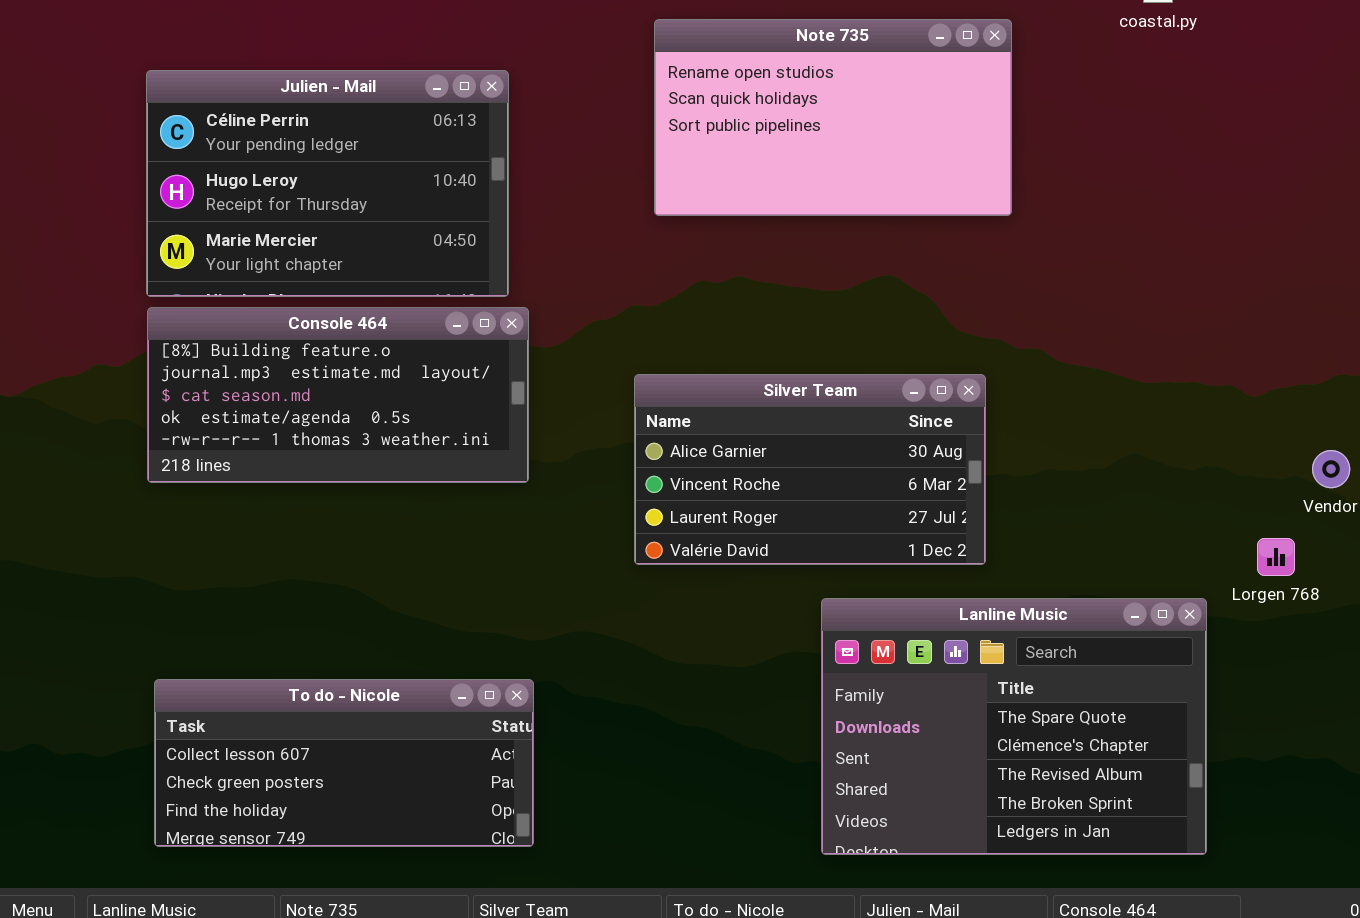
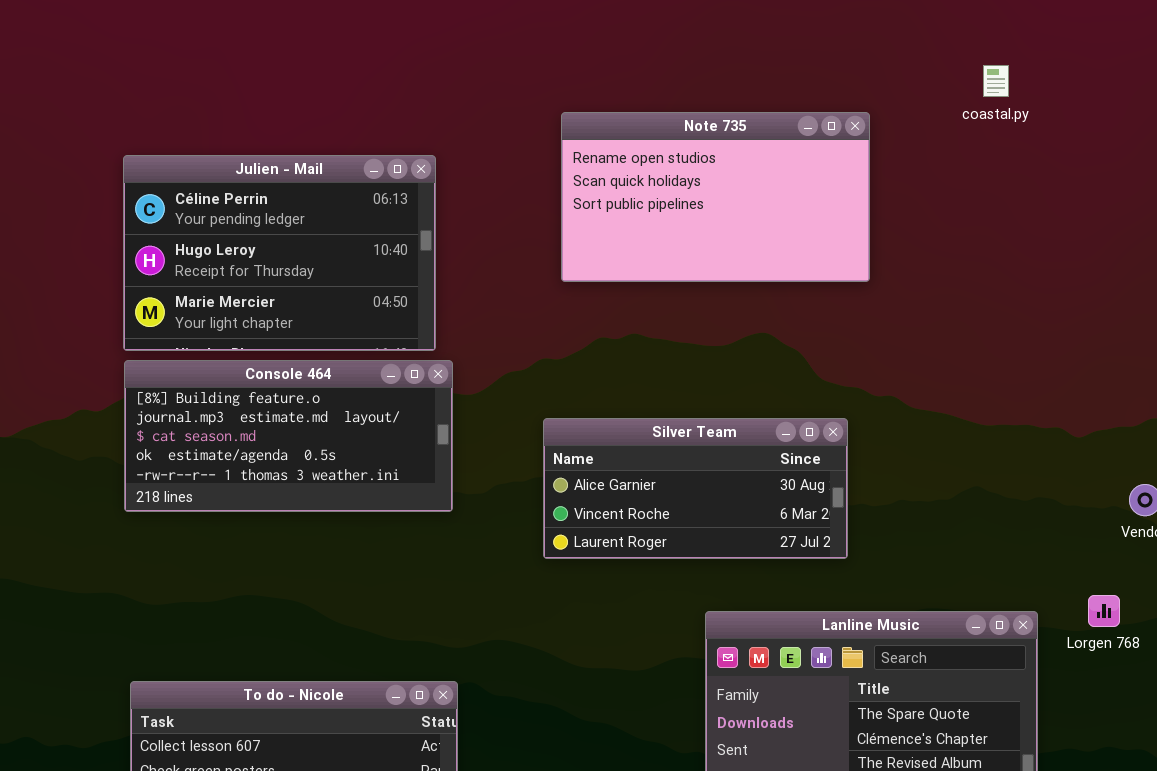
Silver Team: [634,374,986,565] -> [543,418,848,559], resized
Lorgen 768: [1257,538,1295,576] -> [1088,595,1120,627], moved

